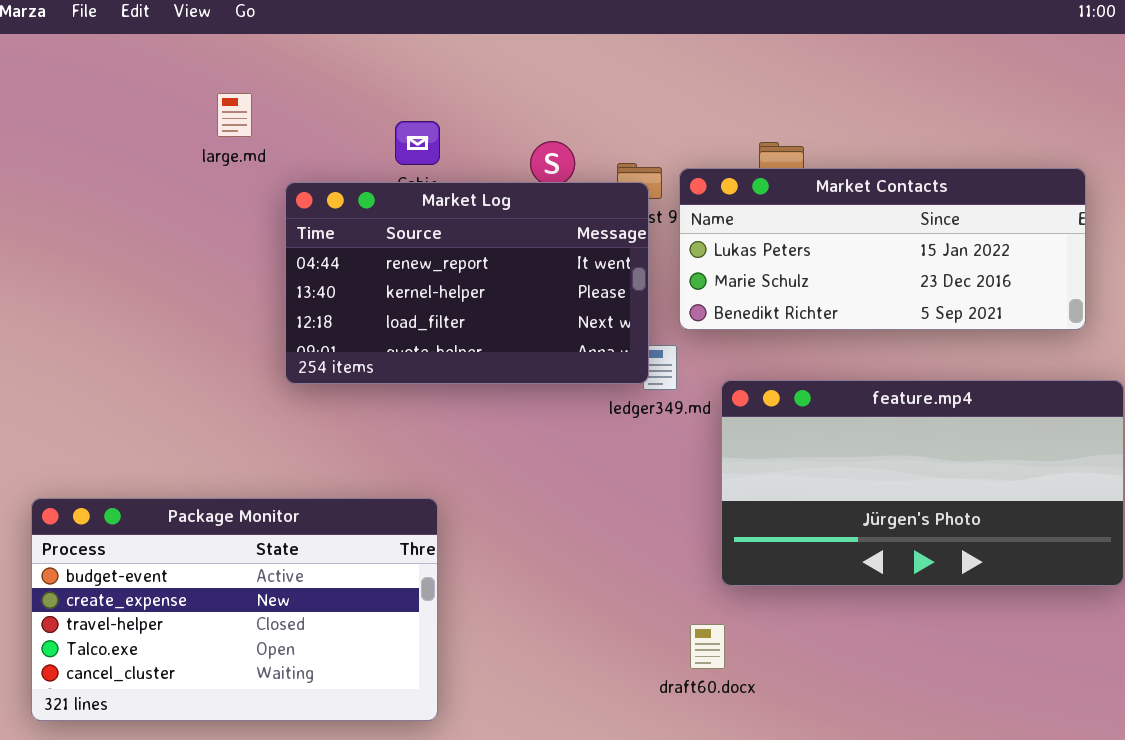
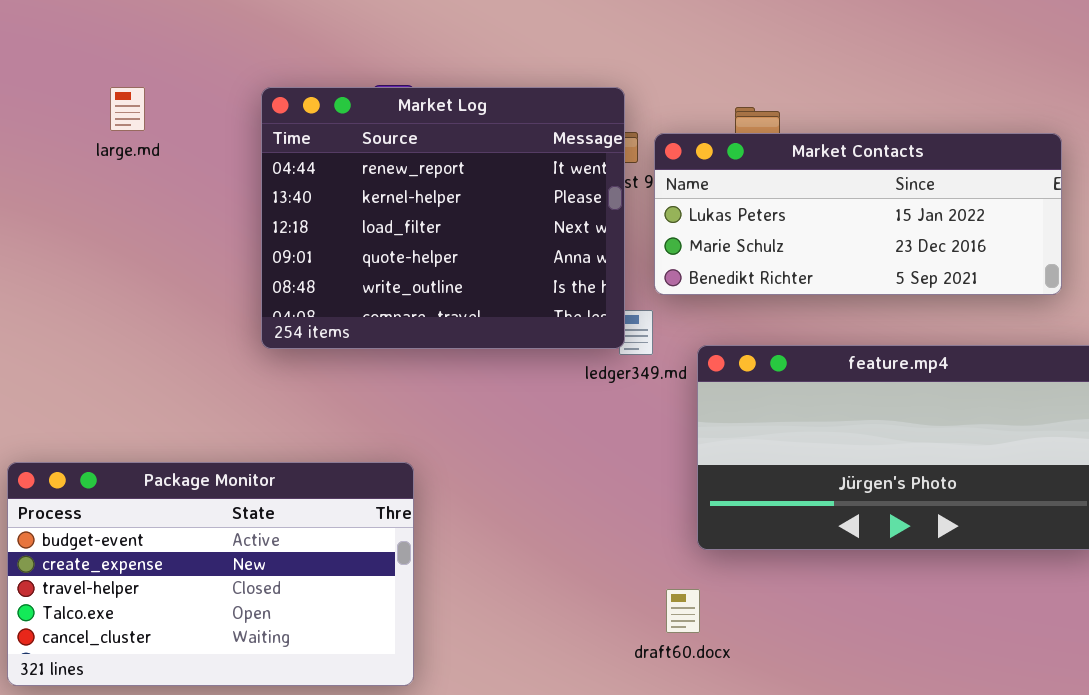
large.md: [217,93,252,137] -> [110,87,145,131], moved
Market Log: [285,182,649,384] -> [261,87,625,349], resized

